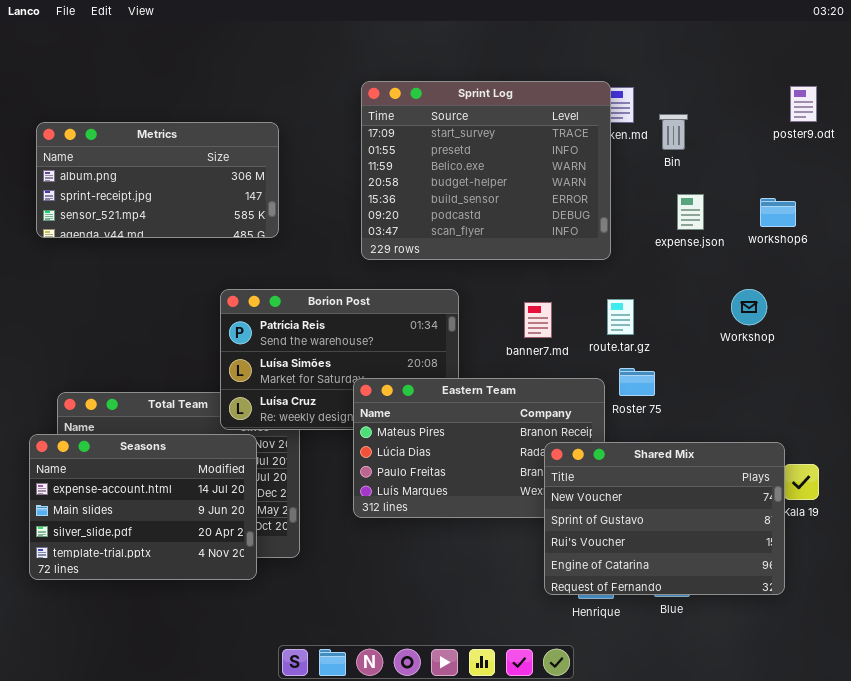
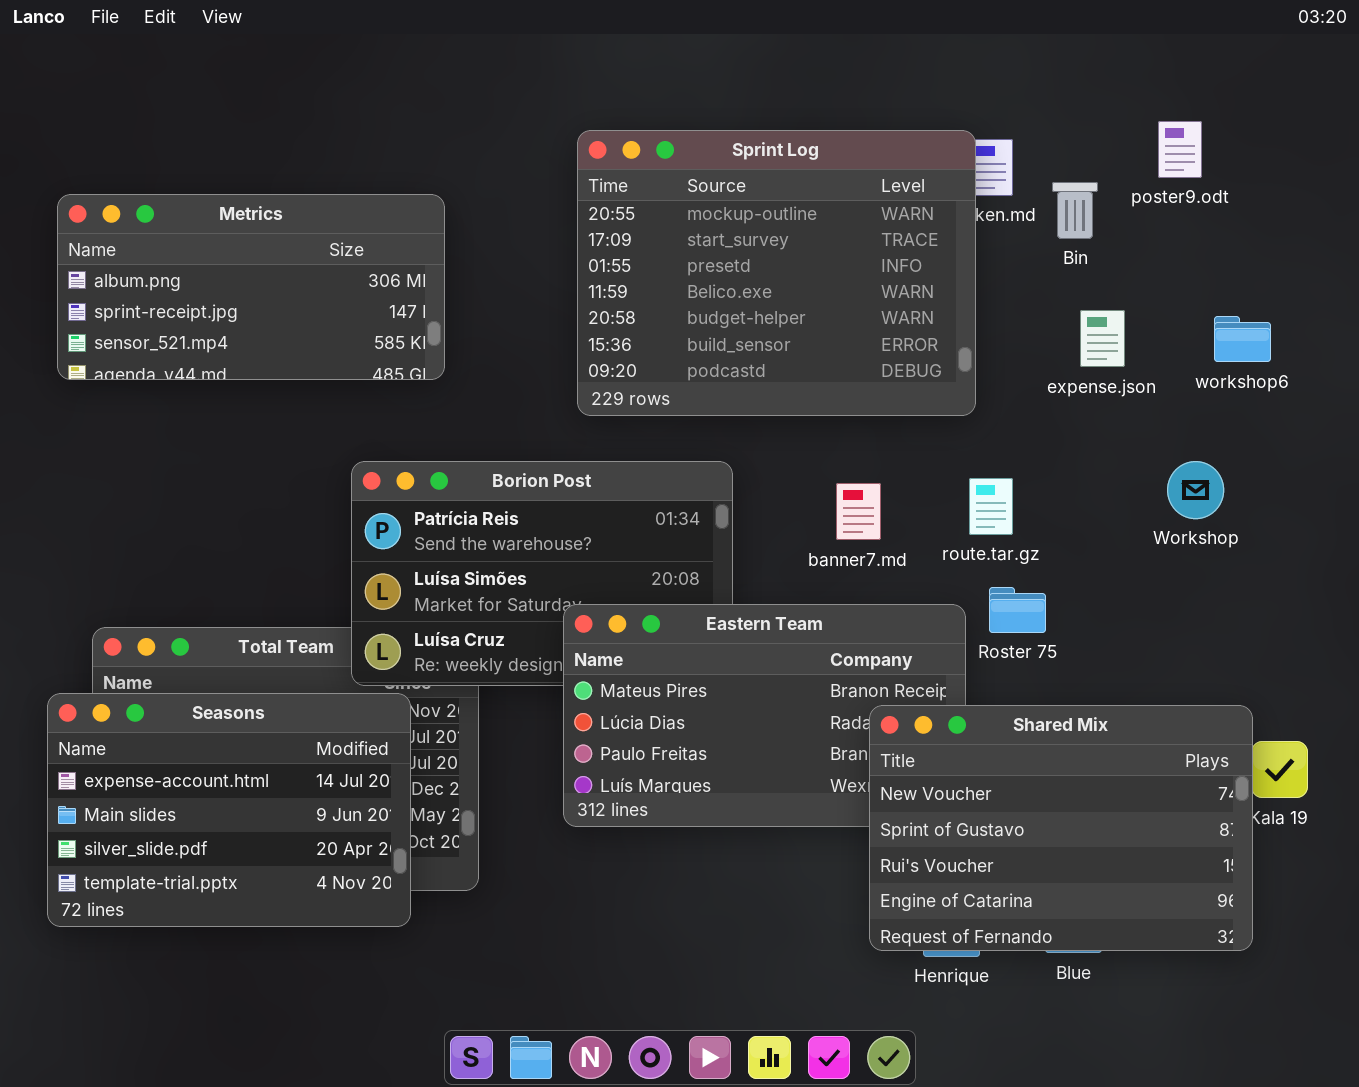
Sprint Log: [361,81,611,260] -> [577,130,976,416], scrolled up 1 row
poster9.odt: [790,86,817,122] -> [1158,121,1202,178], moved

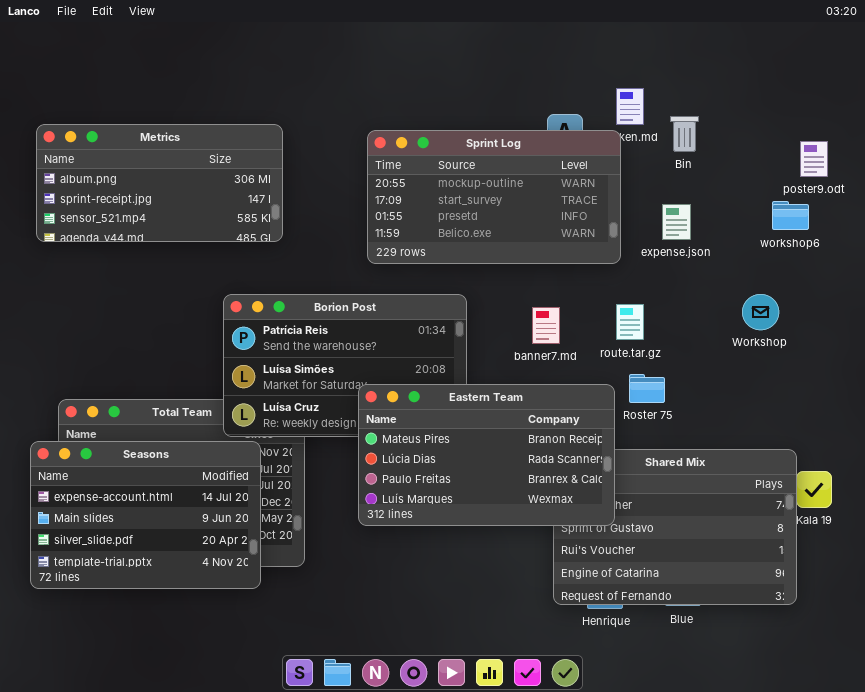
poster9.odt: [1158,121,1202,178] -> [800,141,828,177], moved
Sprint Log: [577,130,976,416] -> [367,130,621,264], resized
expense.json: [1080,310,1125,367] -> [662,204,691,240], moved
Eastern Team: [563,604,966,827] -> [358,384,615,526], raised

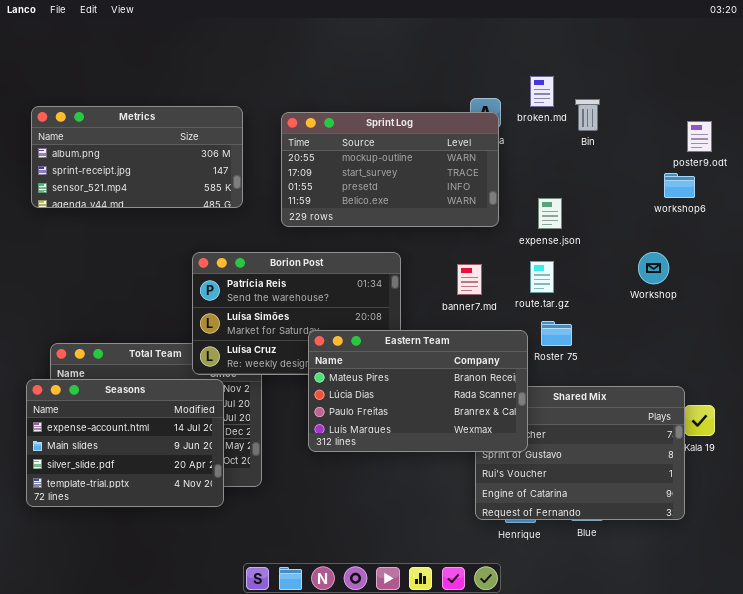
Sprint Log: [367,130,621,264] -> [281,112,499,227], moved
expense.json: [662,204,691,240] -> [538,198,562,229], moved

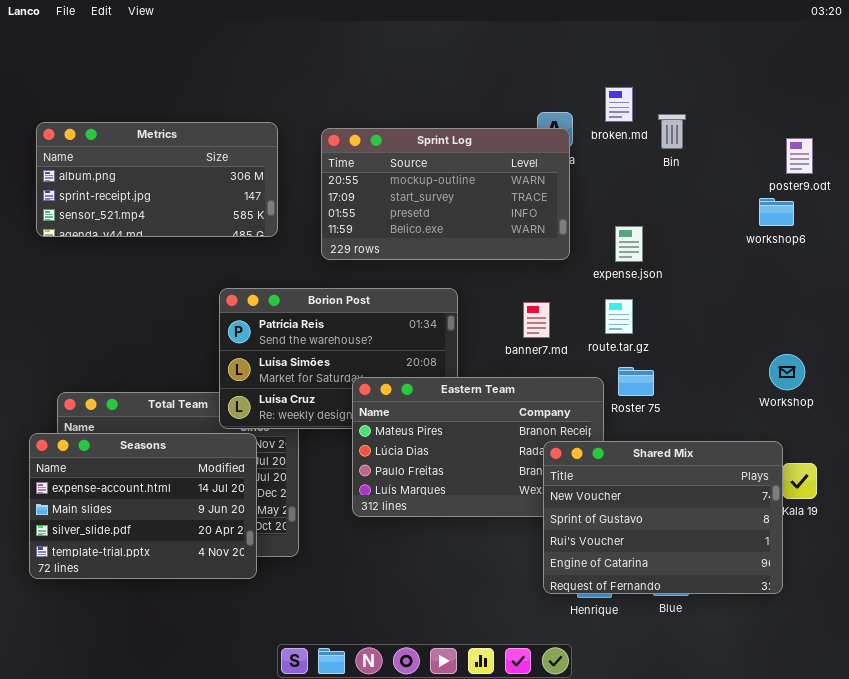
Workshop: [638,252,669,284] -> [769,354,805,390], moved
Shared Mix: [475,386,685,520] -> [543,441,783,594], raised

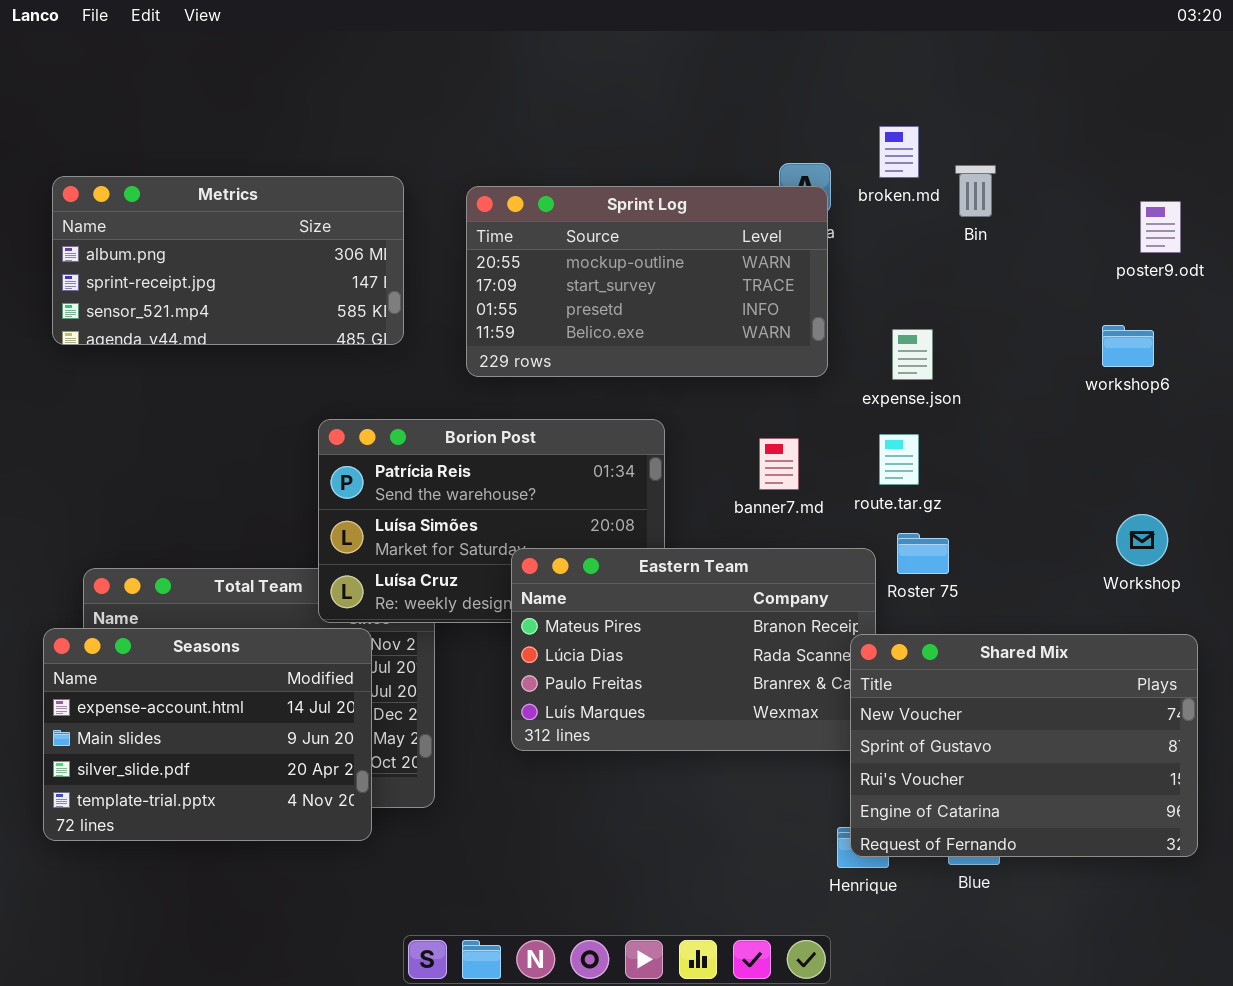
workshop6: [759,198,794,226] -> [1102,325,1154,367], moved
Shared Mix: [543,441,783,594] -> [850,634,1198,857], moved

